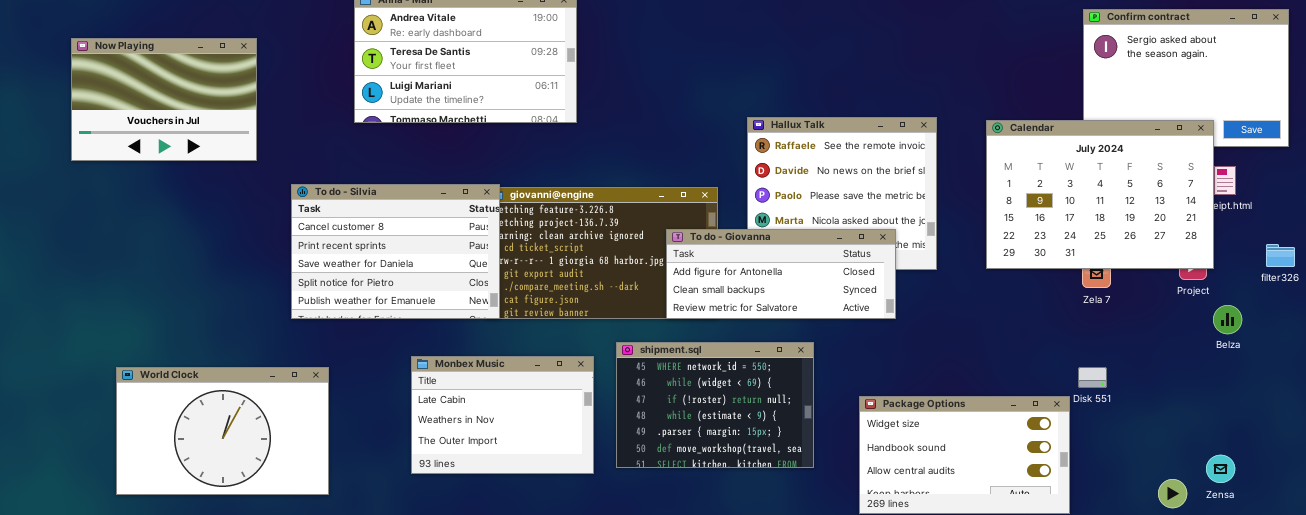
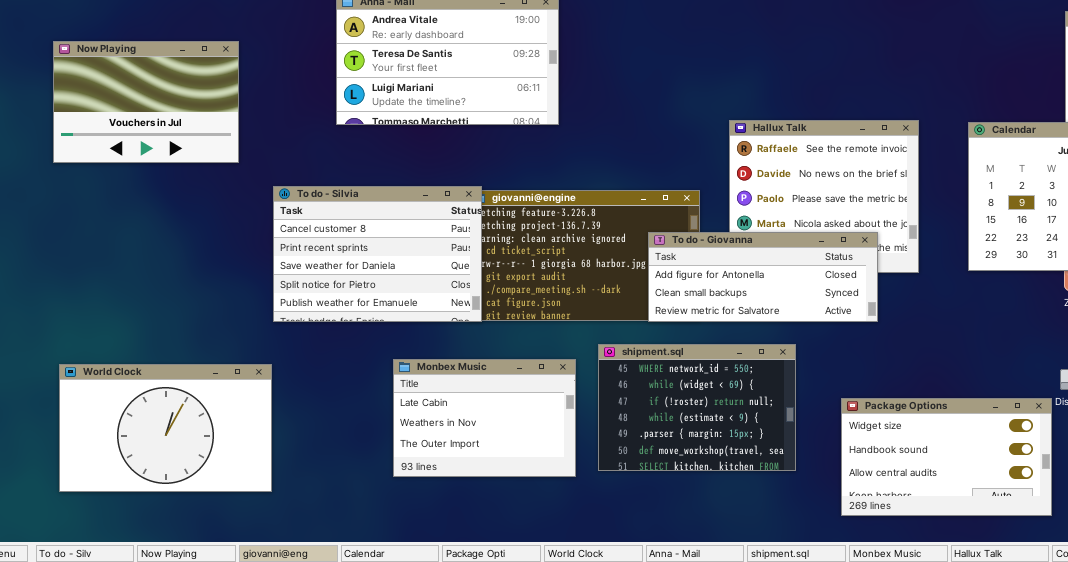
World Clock: [116,367,329,495] -> [59,364,272,492], moved

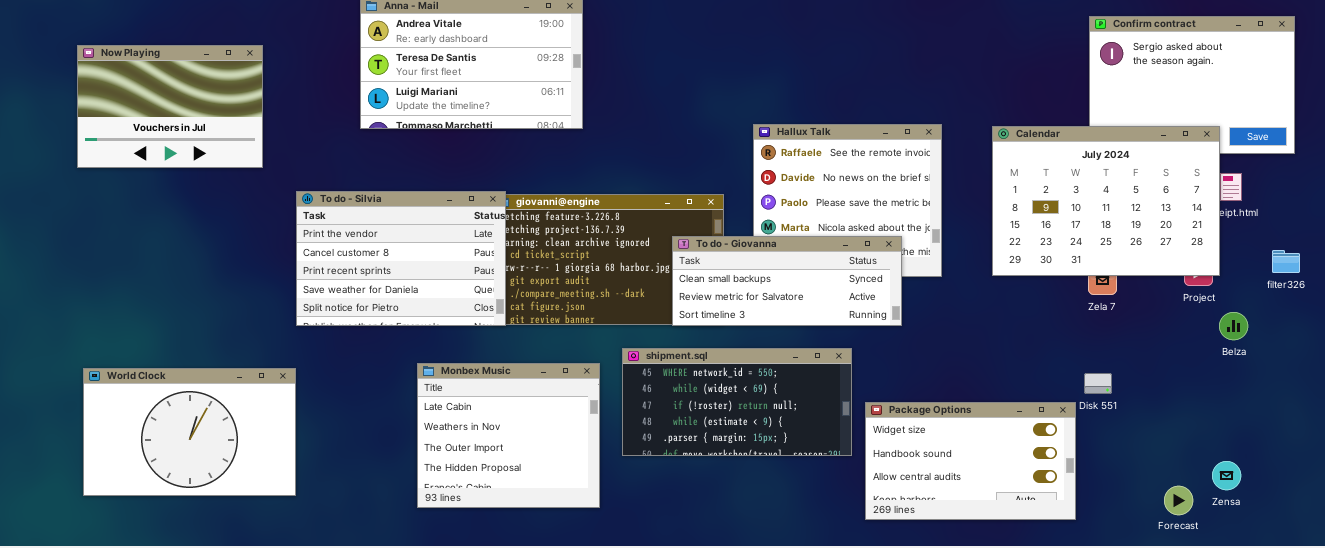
To do - Silvia: [273,186,482,322] -> [296,191,506,326], scrolled up 1 row
To do - Giovanna: [648,232,878,322] -> [672,236,902,326], scrolled down 1 row
shipment.sql: [598,344,796,471] -> [622,348,852,456], resized
Monbex Music: [393,359,576,477] -> [417,363,600,508], resized

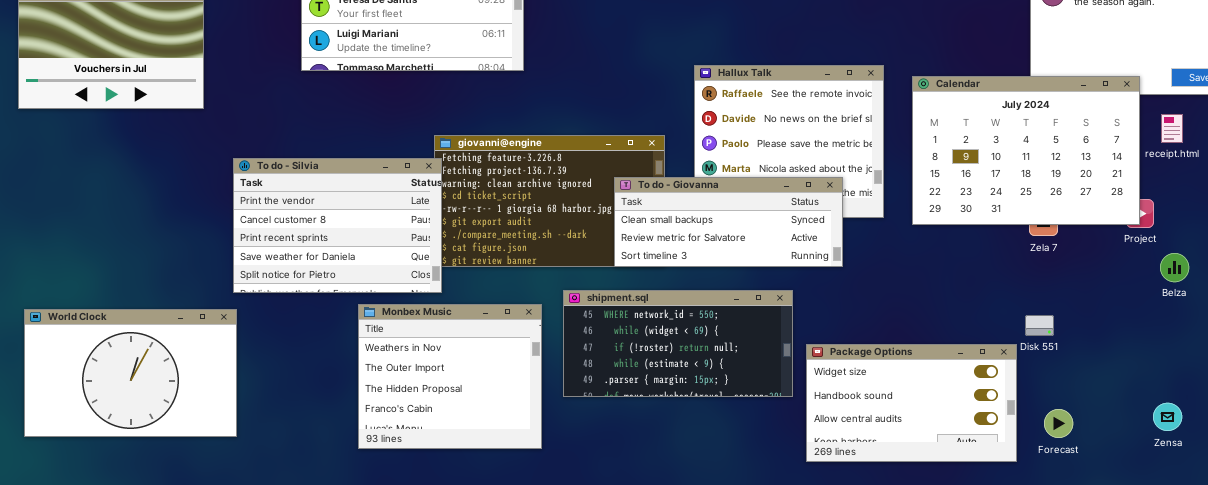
Calendar: [992,126,1220,276] -> [912,76,1140,225], moved
To do - Silvia: [296,191,506,326] -> [233,158,442,293], moved
Monbex Music: [417,363,600,508] -> [358,304,542,449], scrolled down 1 row
Forecast: [1164,486,1193,515] -> [1044,409,1073,438], moved

